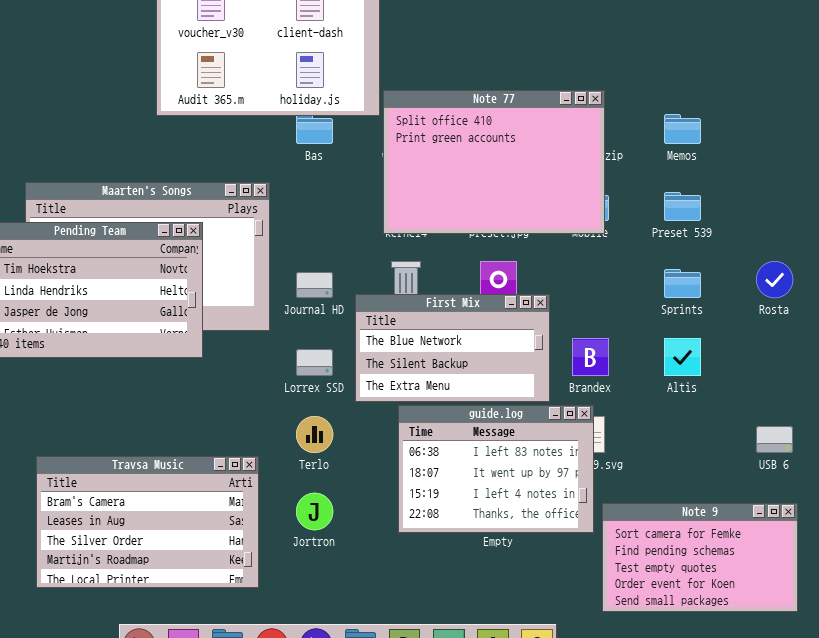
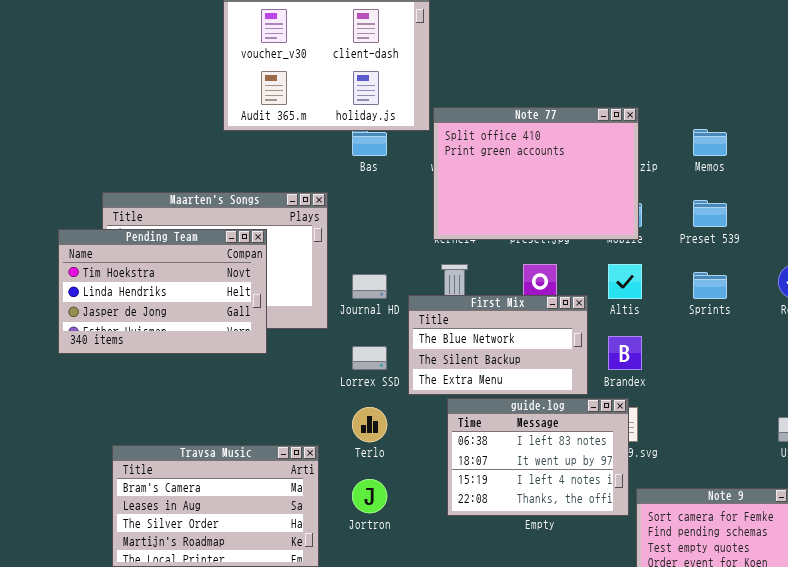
Altis: [664,338,701,376] -> [608,264,642,299], moved

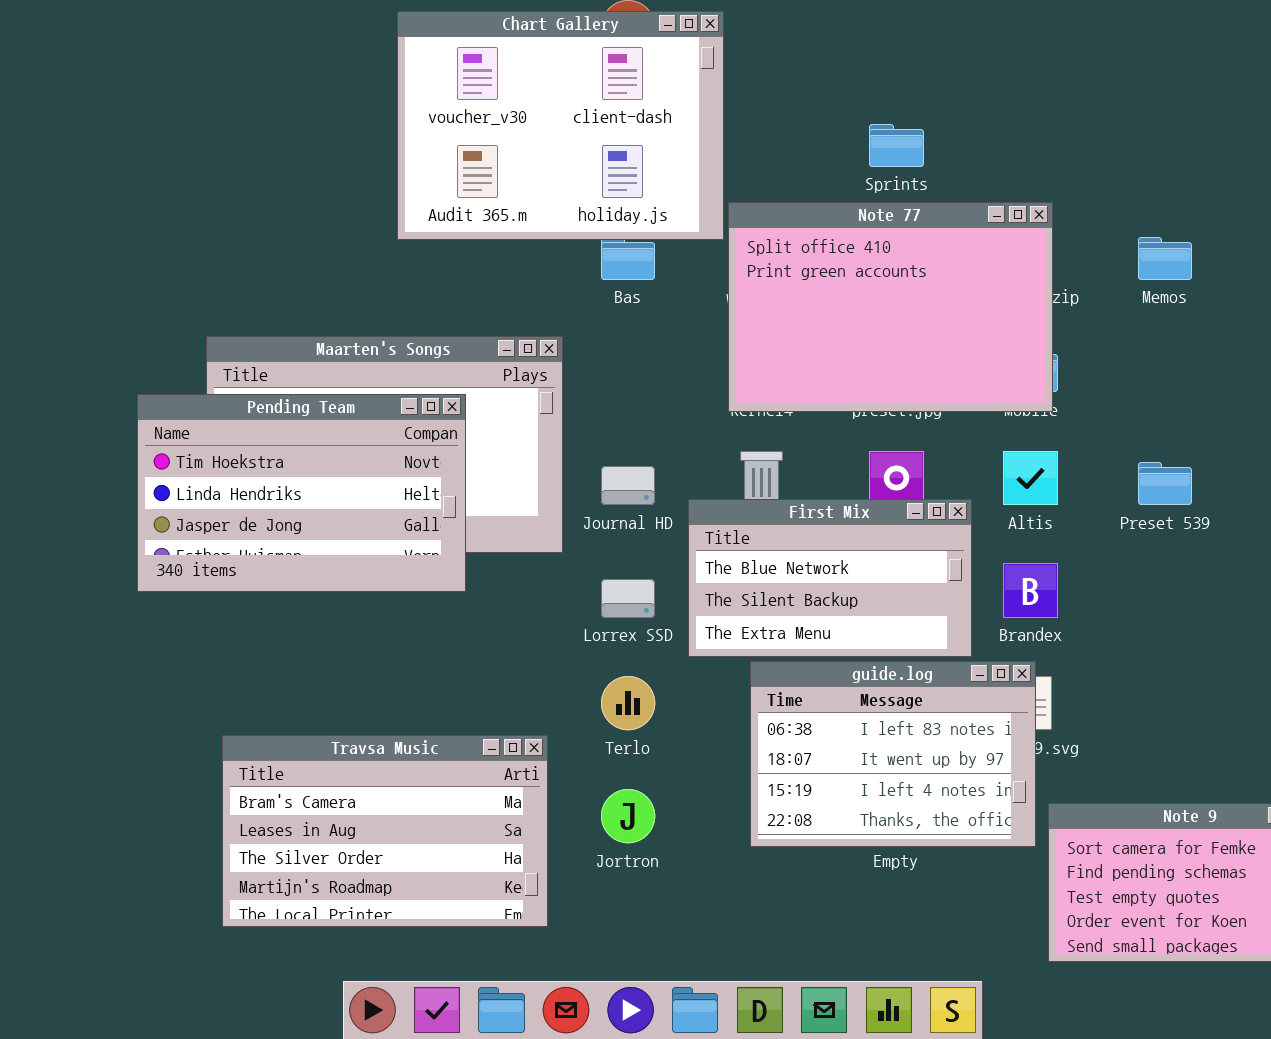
Preset 539: [693,200,727,227] -> [1138,462,1192,505], moved
Sprints: [693,272,727,299] -> [869,124,924,167], moved

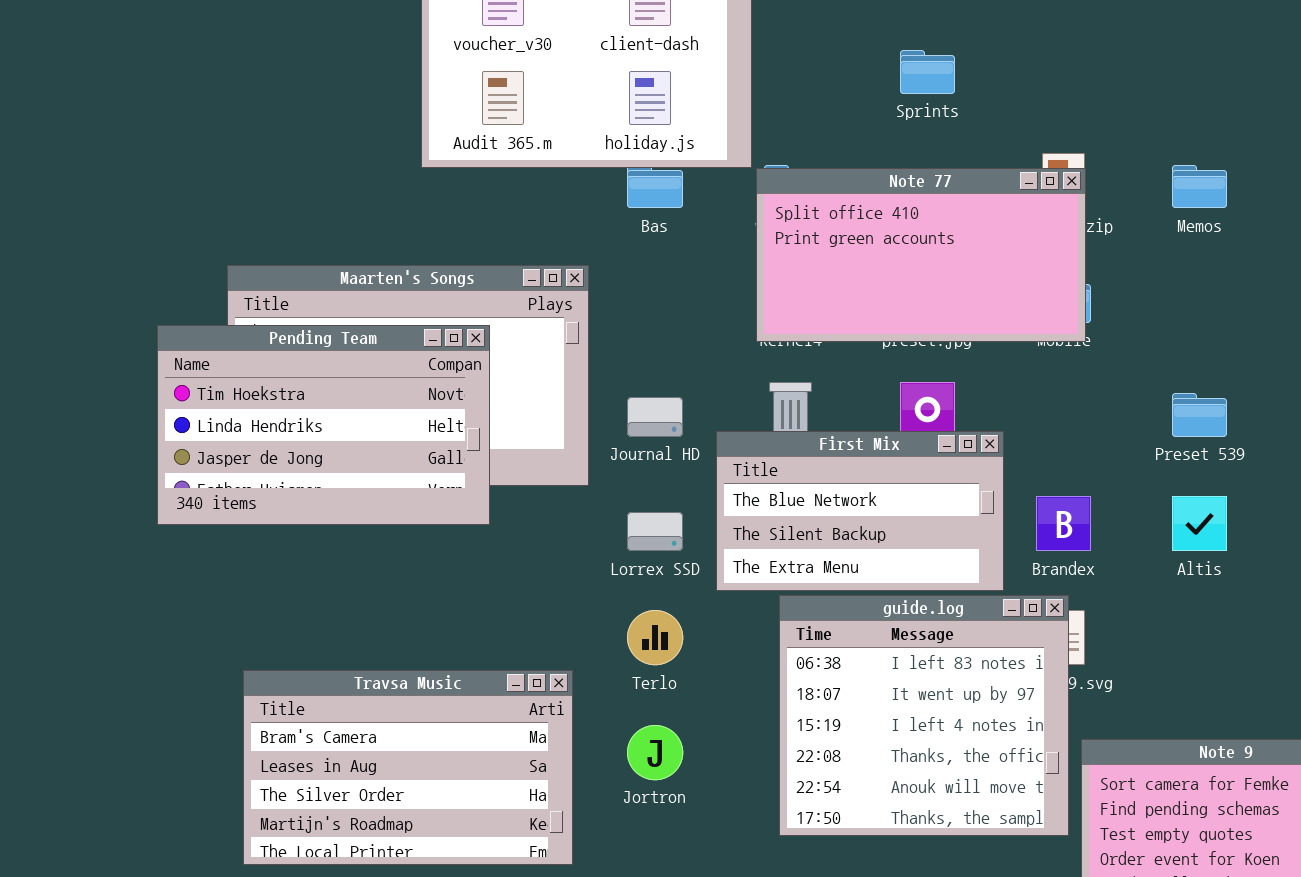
Note 77: [728,202,1053,412] -> [756,168,1086,342], resized
Altis: [1003,451,1058,505] -> [1172,496,1227,551], moved
guide.log: [750,661,1036,847] -> [779,595,1069,836], resized

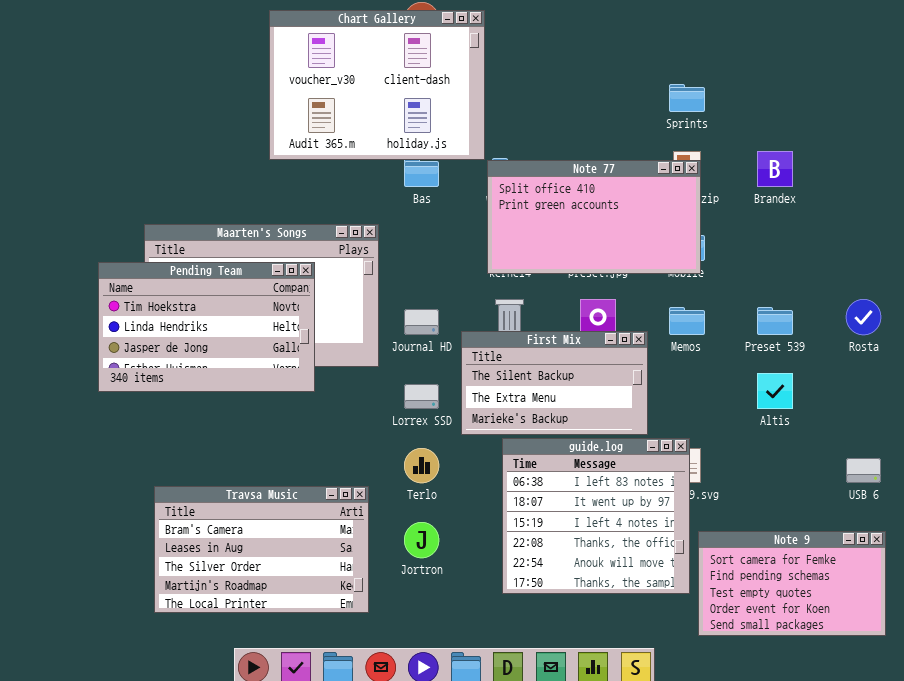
Sprints: [900,50,955,94] -> [669,84,705,112], moved
Memos: [1172,165,1227,208] -> [669,307,705,335], moved
First Mix: [716,431,1004,591] -> [461,331,648,435], scrolled down 1 row
Brandex: [1036,496,1091,551] -> [757,151,793,187], moved

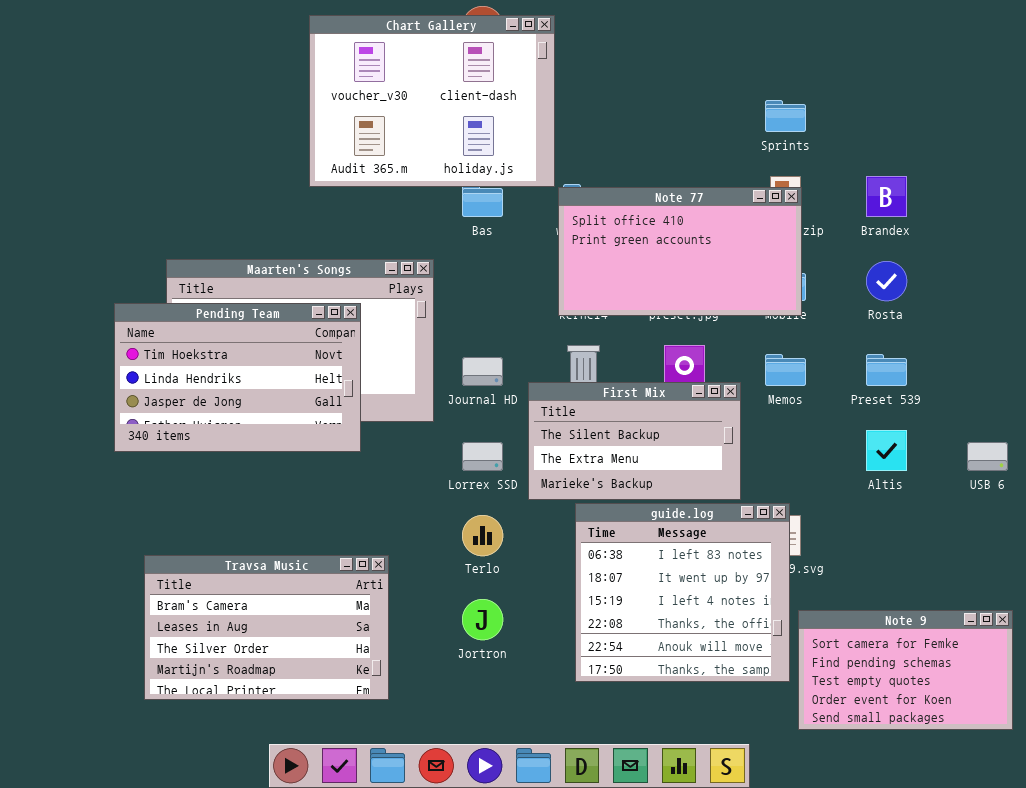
Rosta: [846,299,881,335] -> [866,261,907,301], moved
USB 6: [846,458,881,483] -> [967,442,1008,471], moved
Travsa Music: [154,486,369,613] -> [144,555,389,700], moved

